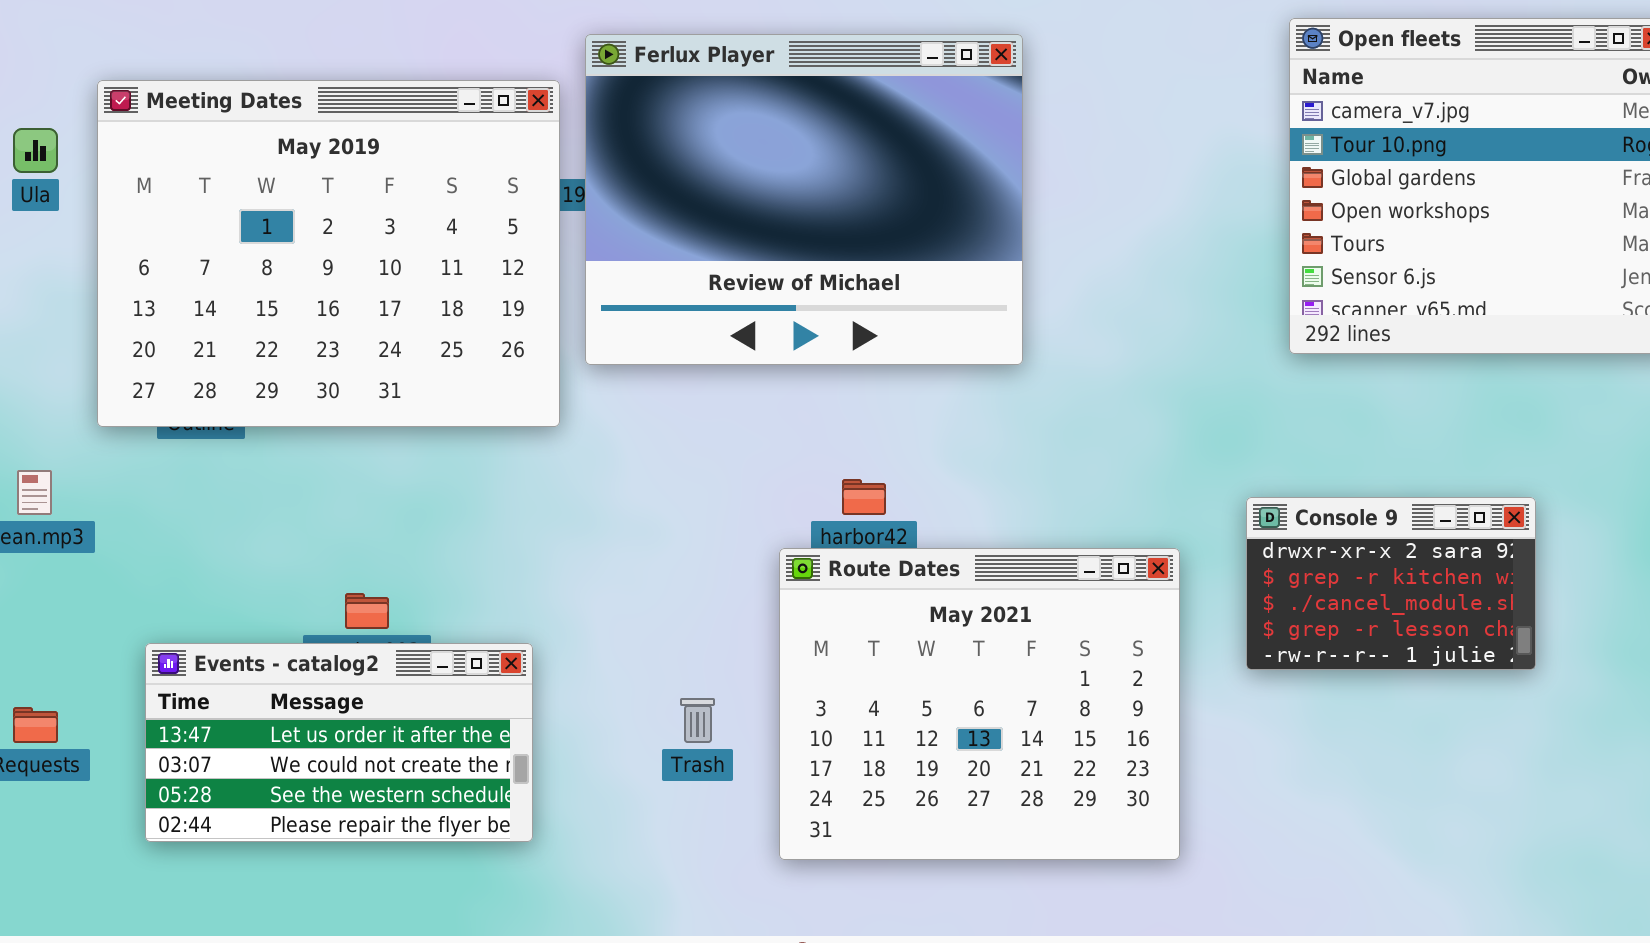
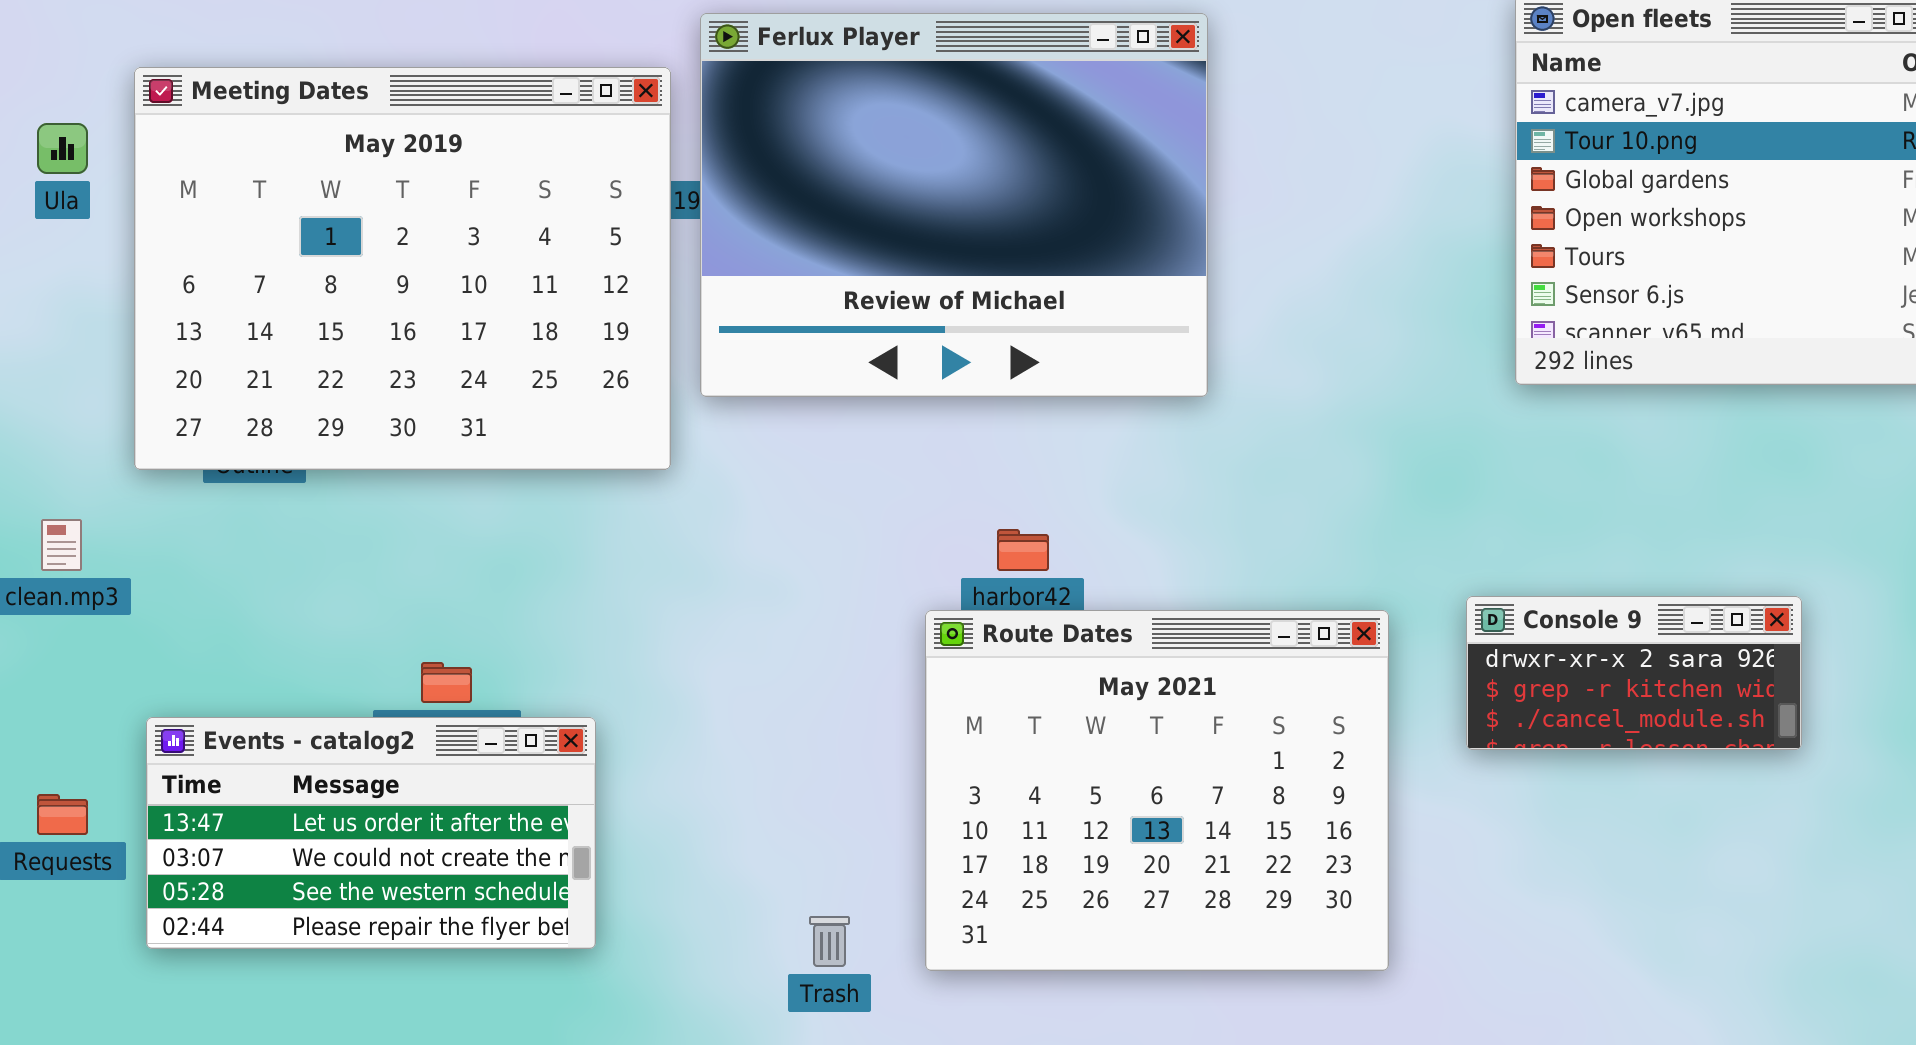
Console 9: [1246,497,1536,670] -> [1466,596,1802,750], resized
Events - catalog2: [145,643,533,842] -> [146,717,596,949], moved
Trash: [680,698,715,743] -> [809,916,850,967], moved

